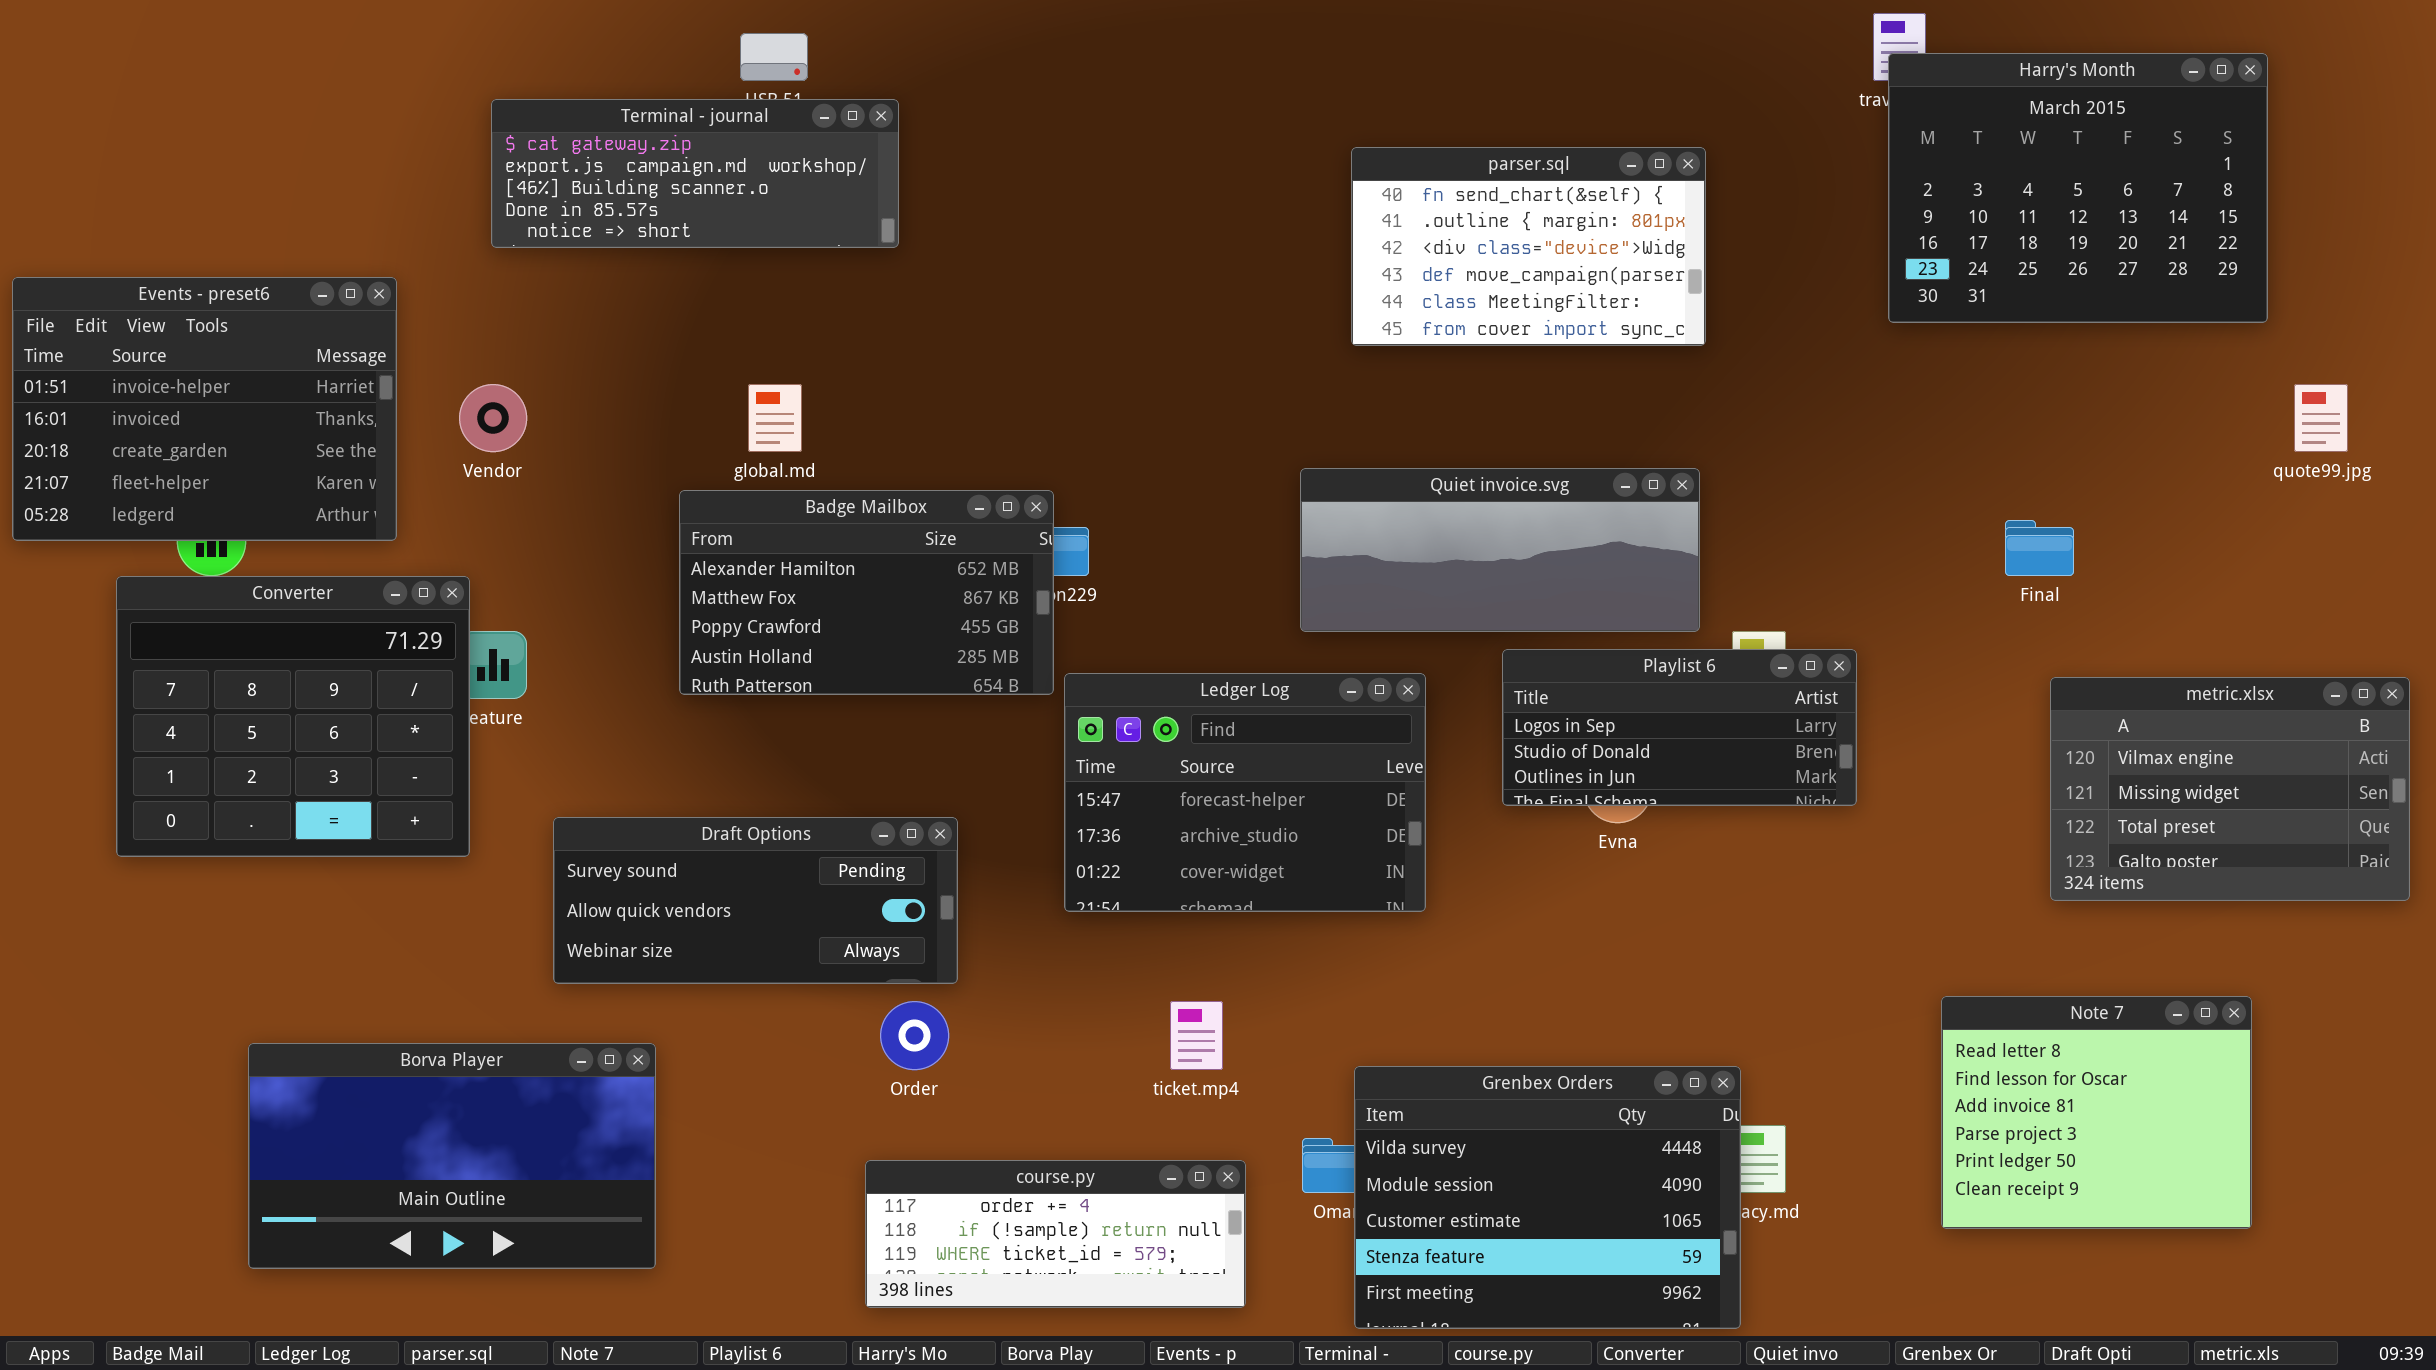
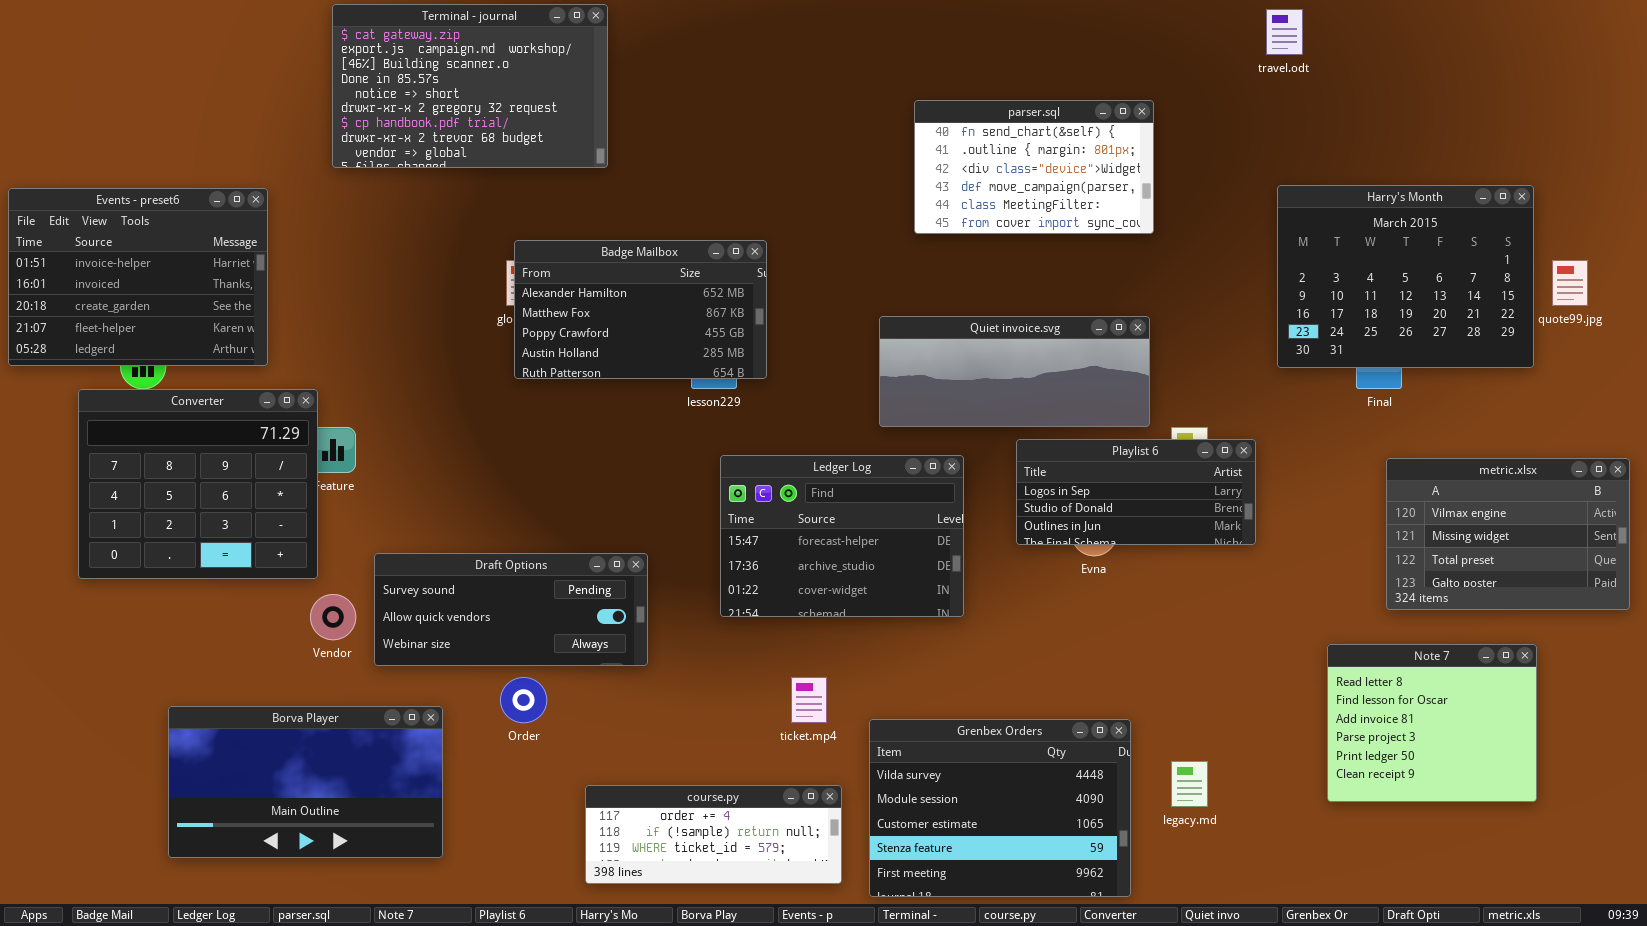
Harry's Month: [1888,53,2268,323] -> [1277,185,1534,368], moved
Terminal - journal: [491,99,899,248] -> [332,4,608,168], resized
Vendor: [459,384,527,452] -> [310,594,356,640], moved
Badge Mailbox: [679,490,1054,695] -> [514,240,767,379], moved
Note 7: [1941,996,2252,1229] -> [1327,644,1537,802], moved
Order: [880,1001,949,1070] -> [500,677,547,723], moved
Grenbex Orders: [1354,1066,1741,1329] -> [869,719,1131,897], moved

